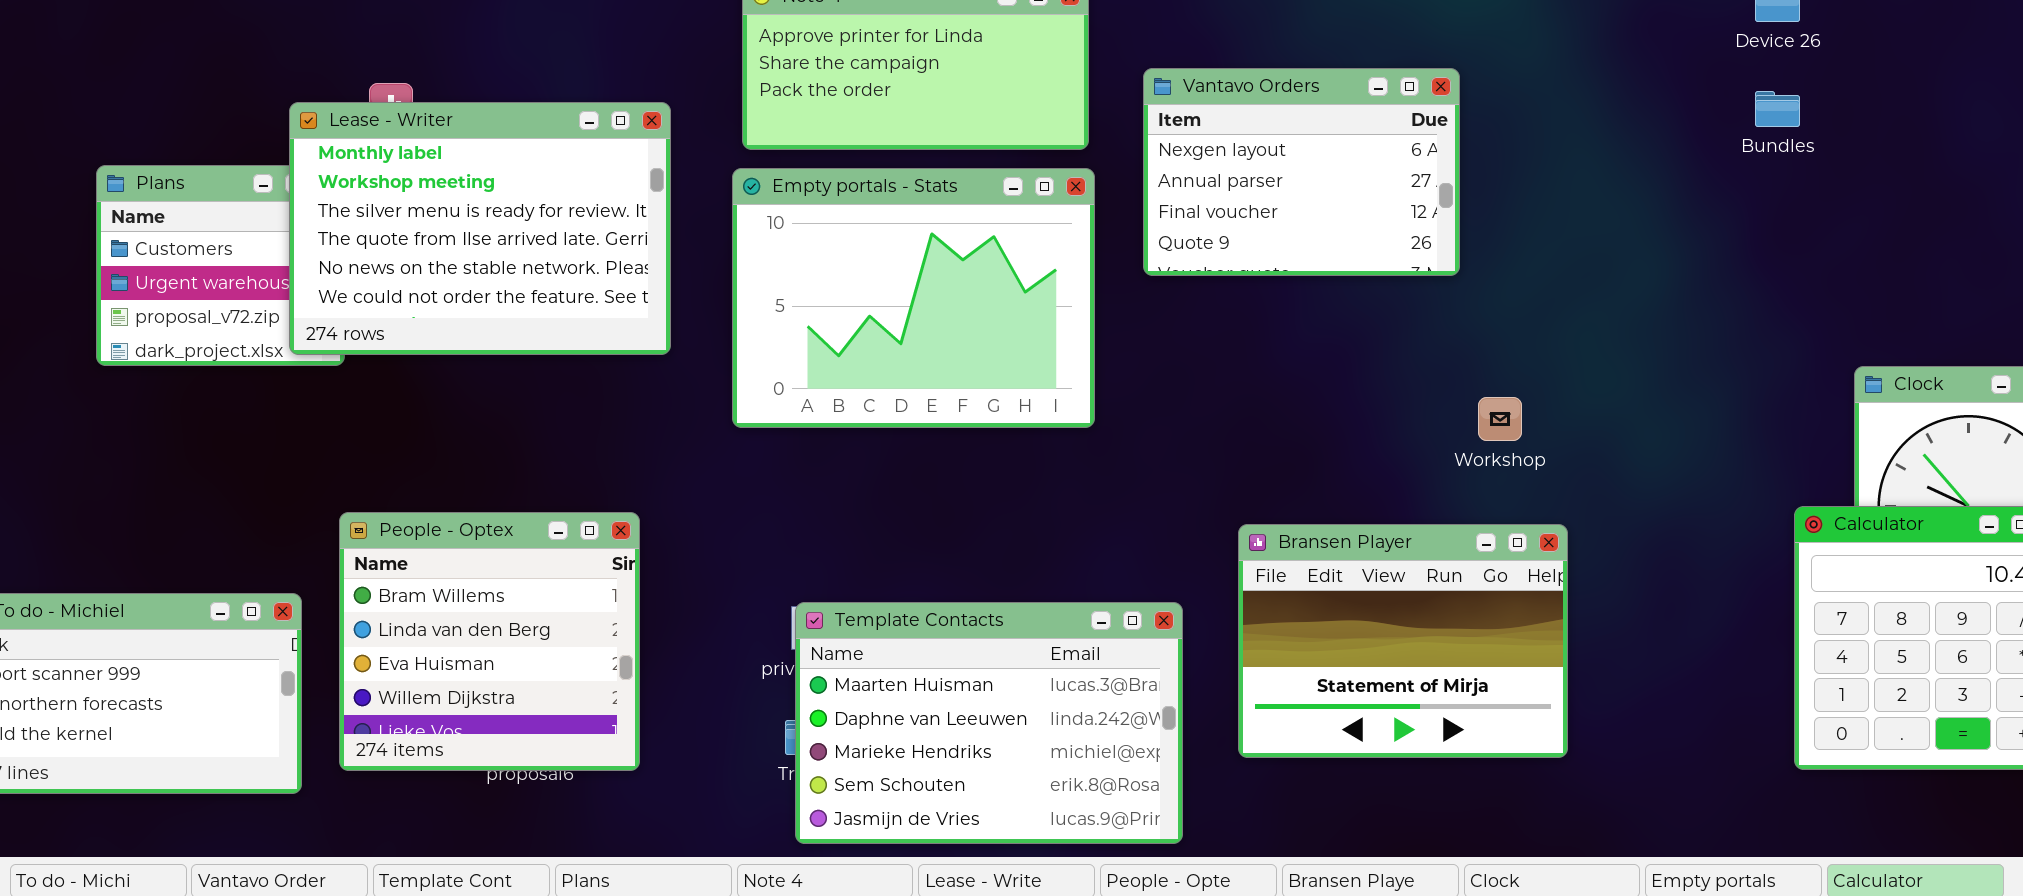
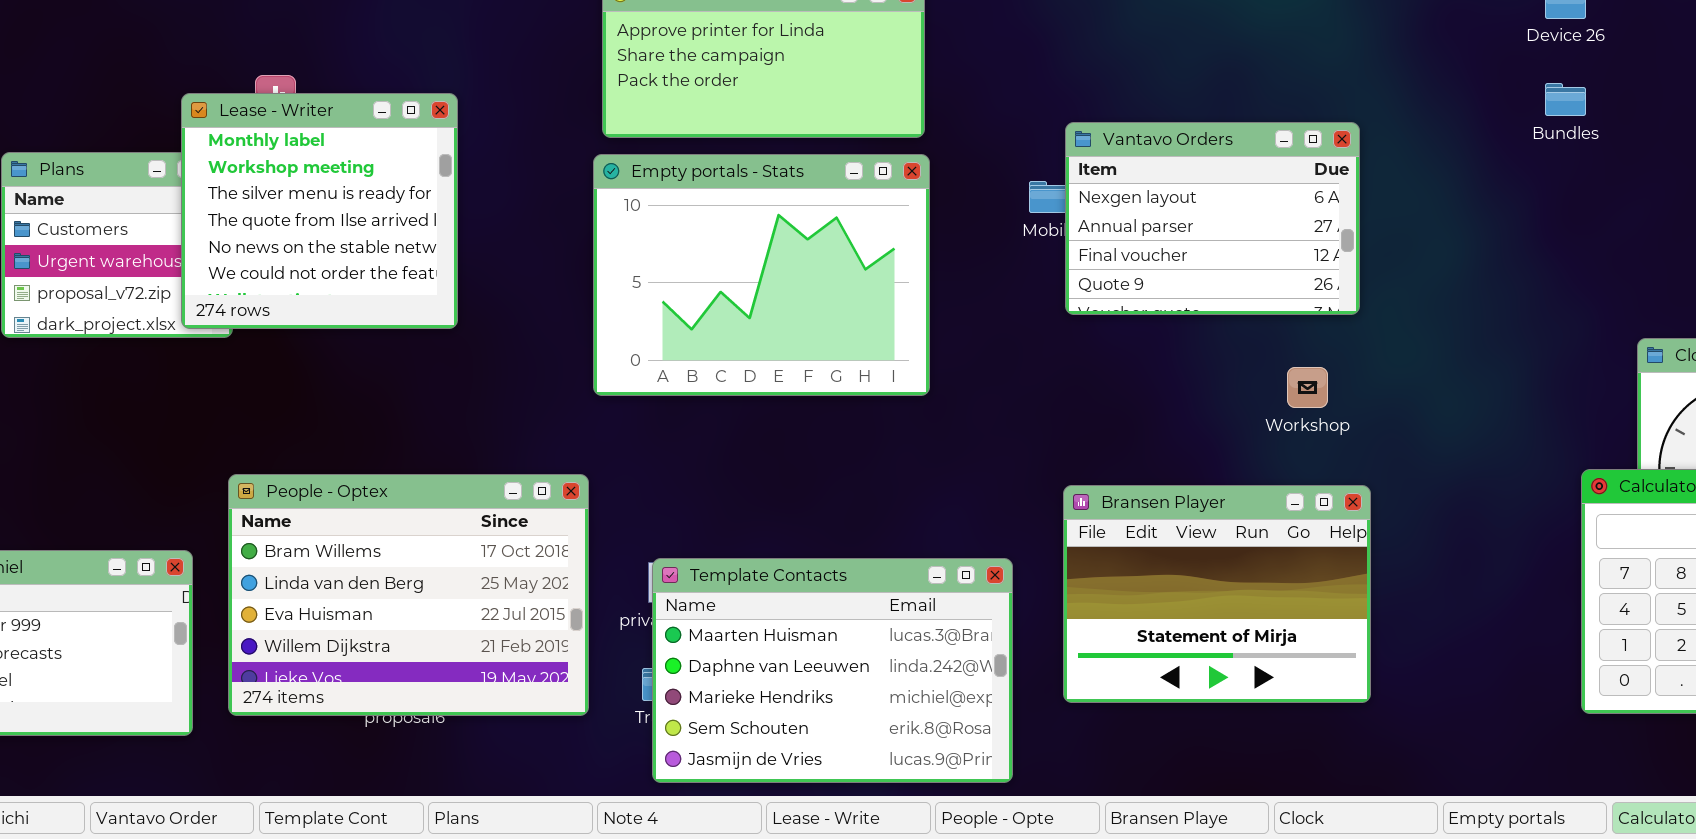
Vantavo Orders: [1143,68,1460,276] -> [1065,122,1360,315], moved
Lease - Writer: [289,102,671,355] -> [181,93,458,329], resized
People - Optex: [339,512,640,771] -> [228,474,589,716], resized

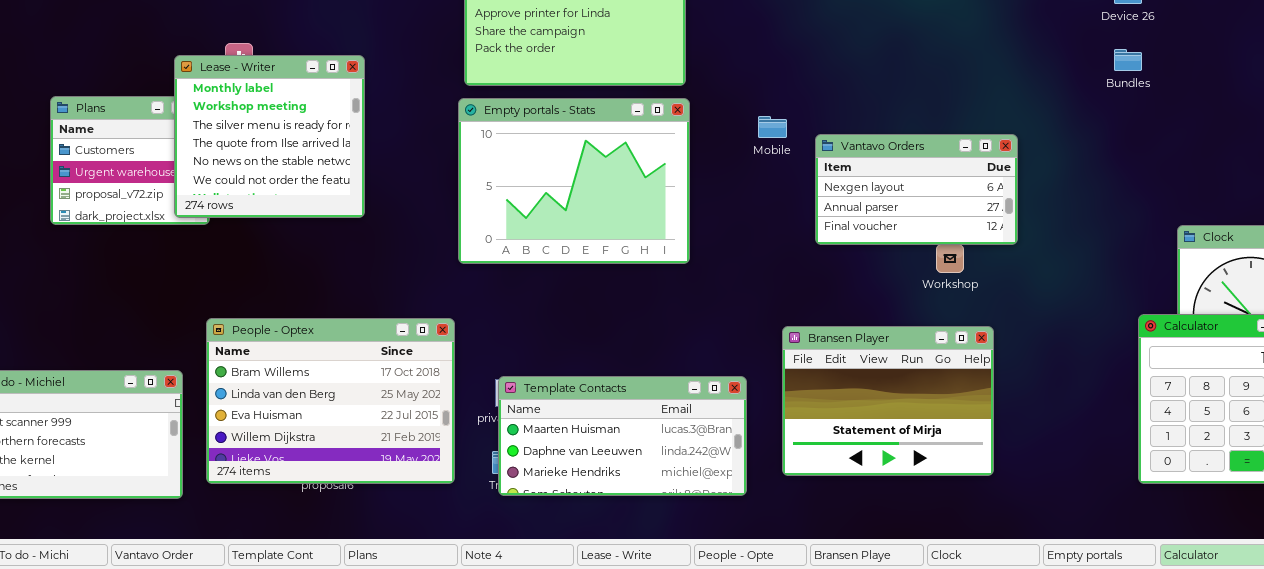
Vantavo Orders: [1065,122,1360,315] -> [815,134,1018,245], moved, resized
Template Contacts: [652,558,1013,783] -> [498,376,747,496], resized

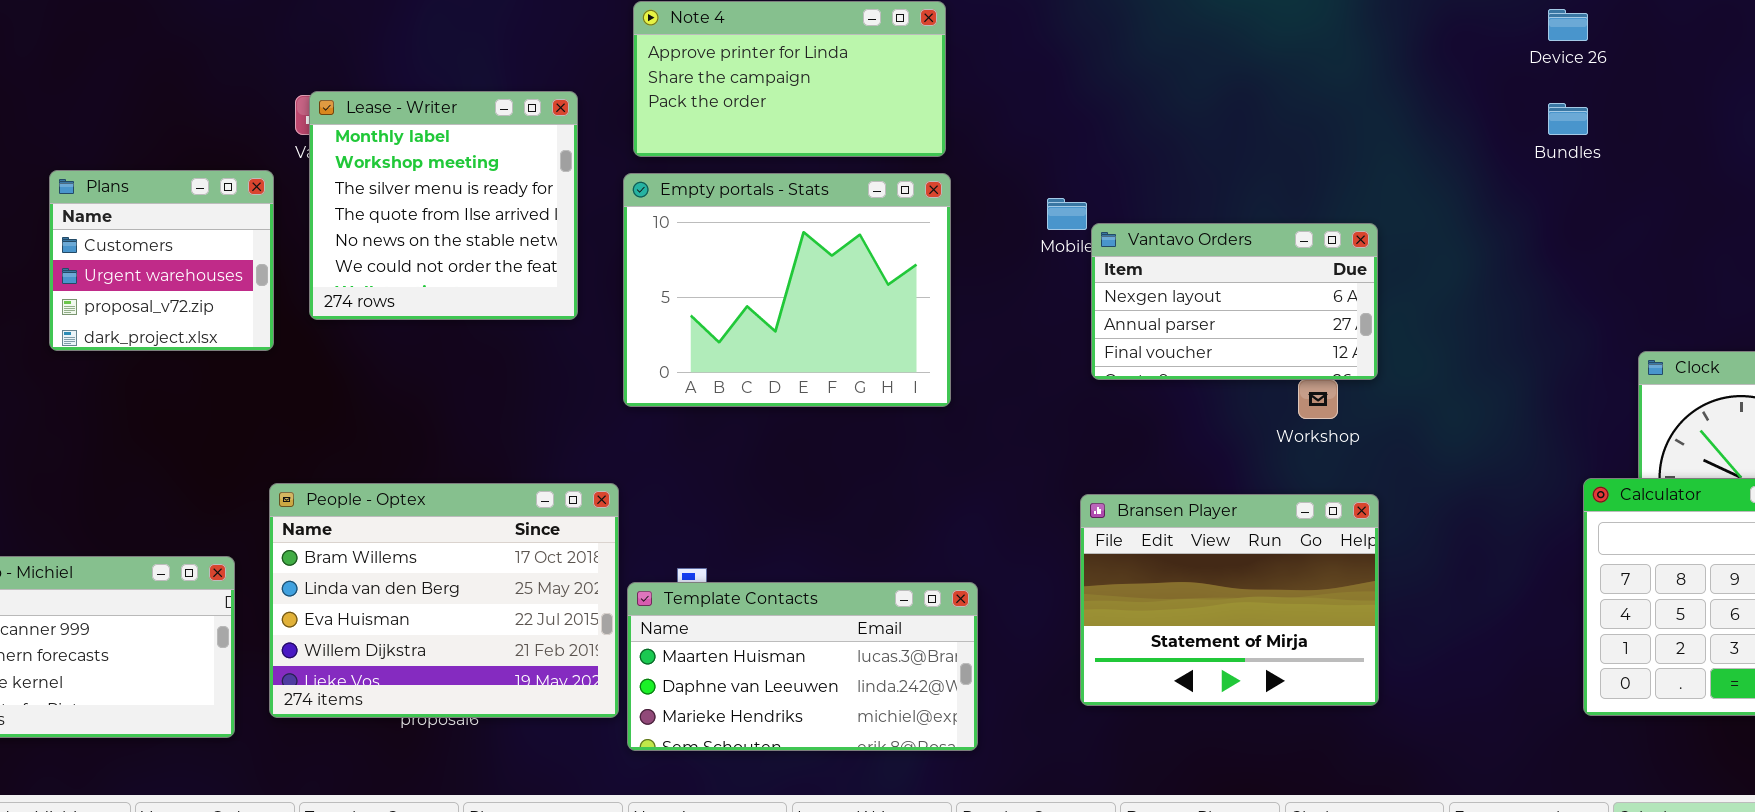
Lease - Writer: [174,55,365,218] -> [309,91,578,320], moved
Vantavo Orders: [815,134,1018,245] -> [1091,223,1378,380], moved
Template Contacts: [498,376,747,496] -> [627,582,978,751], moved

